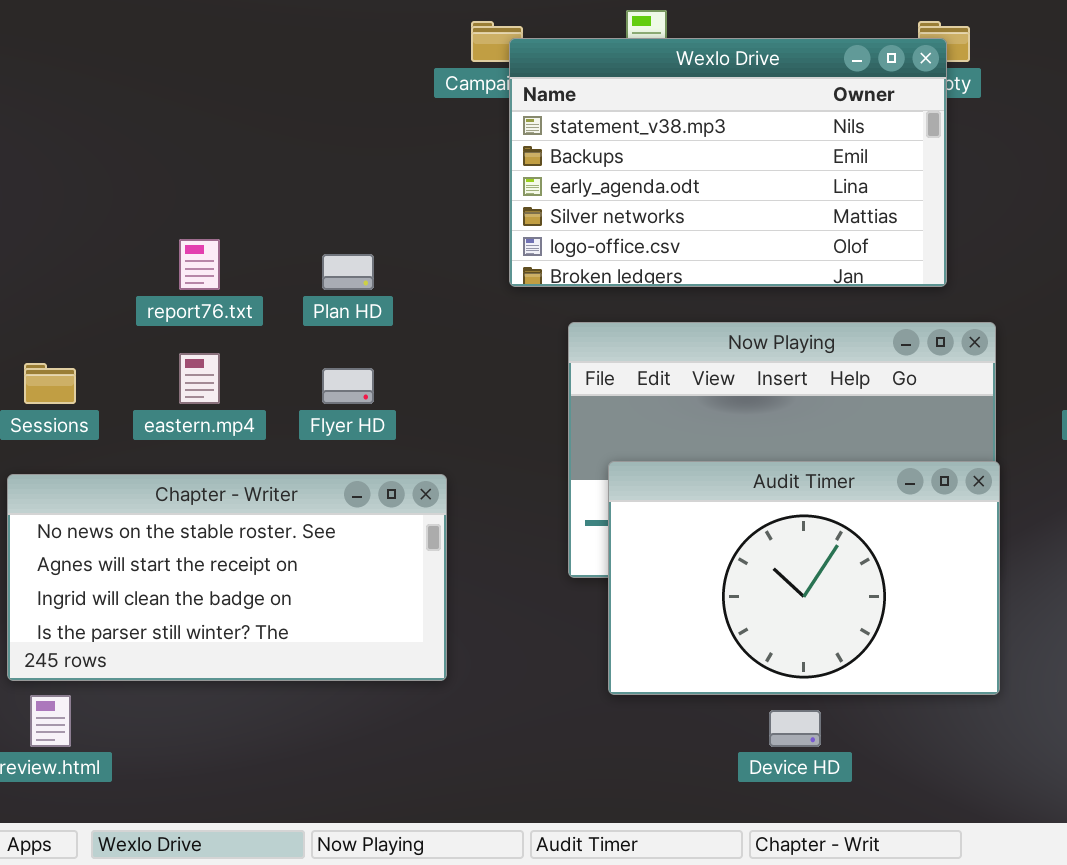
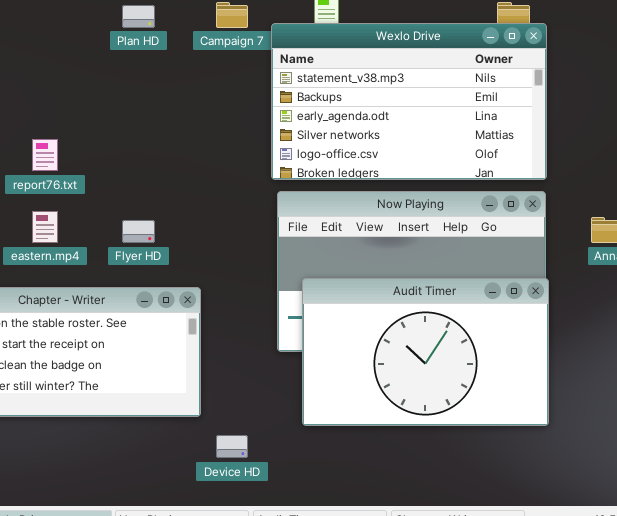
Wexlo Drive: [509,38,947,287] -> [271,23,547,180], moved
Plan HD: [322,254,374,290] -> [122,5,155,28], moved
Device HD: [769,710,821,747] -> [216,435,248,458], moved

